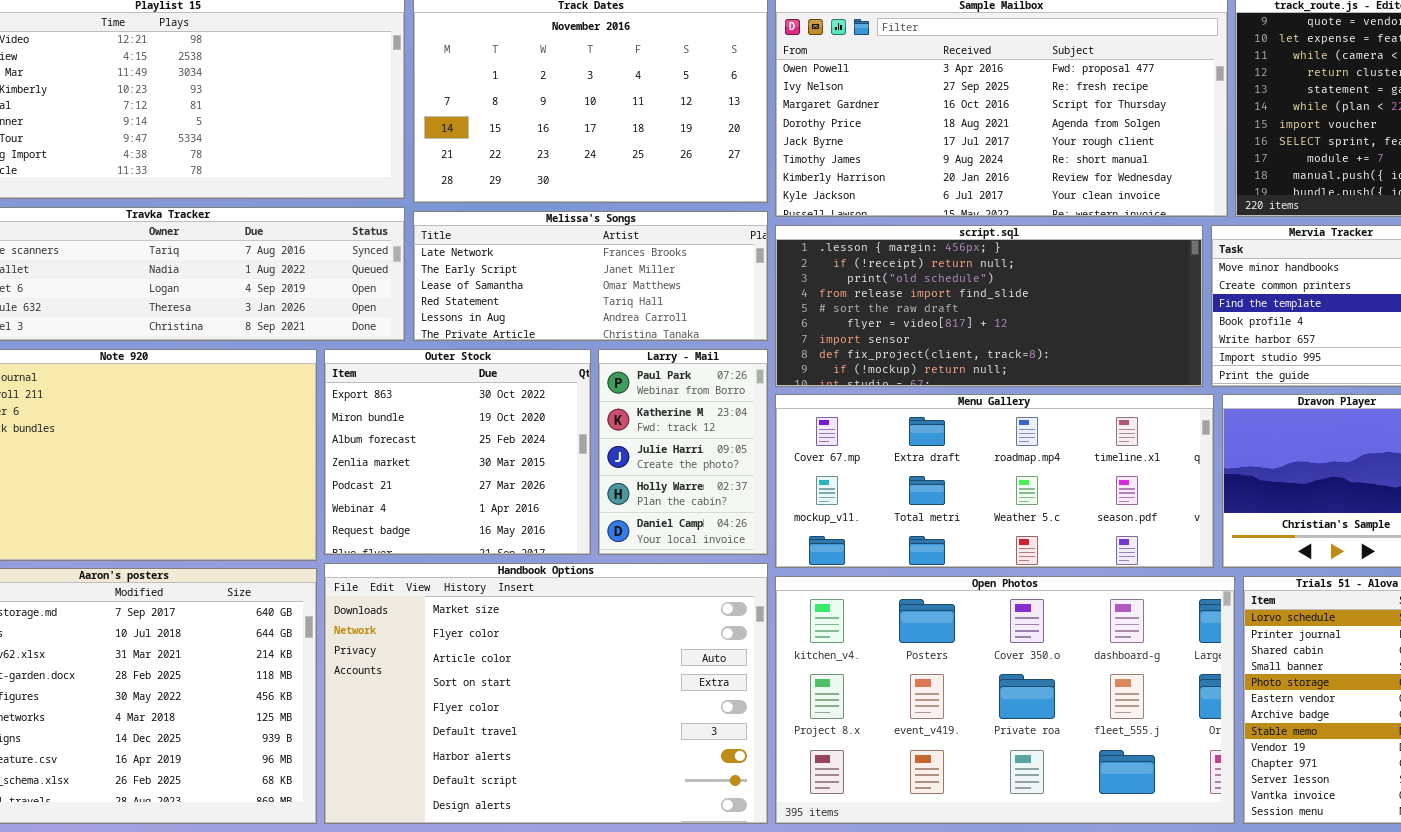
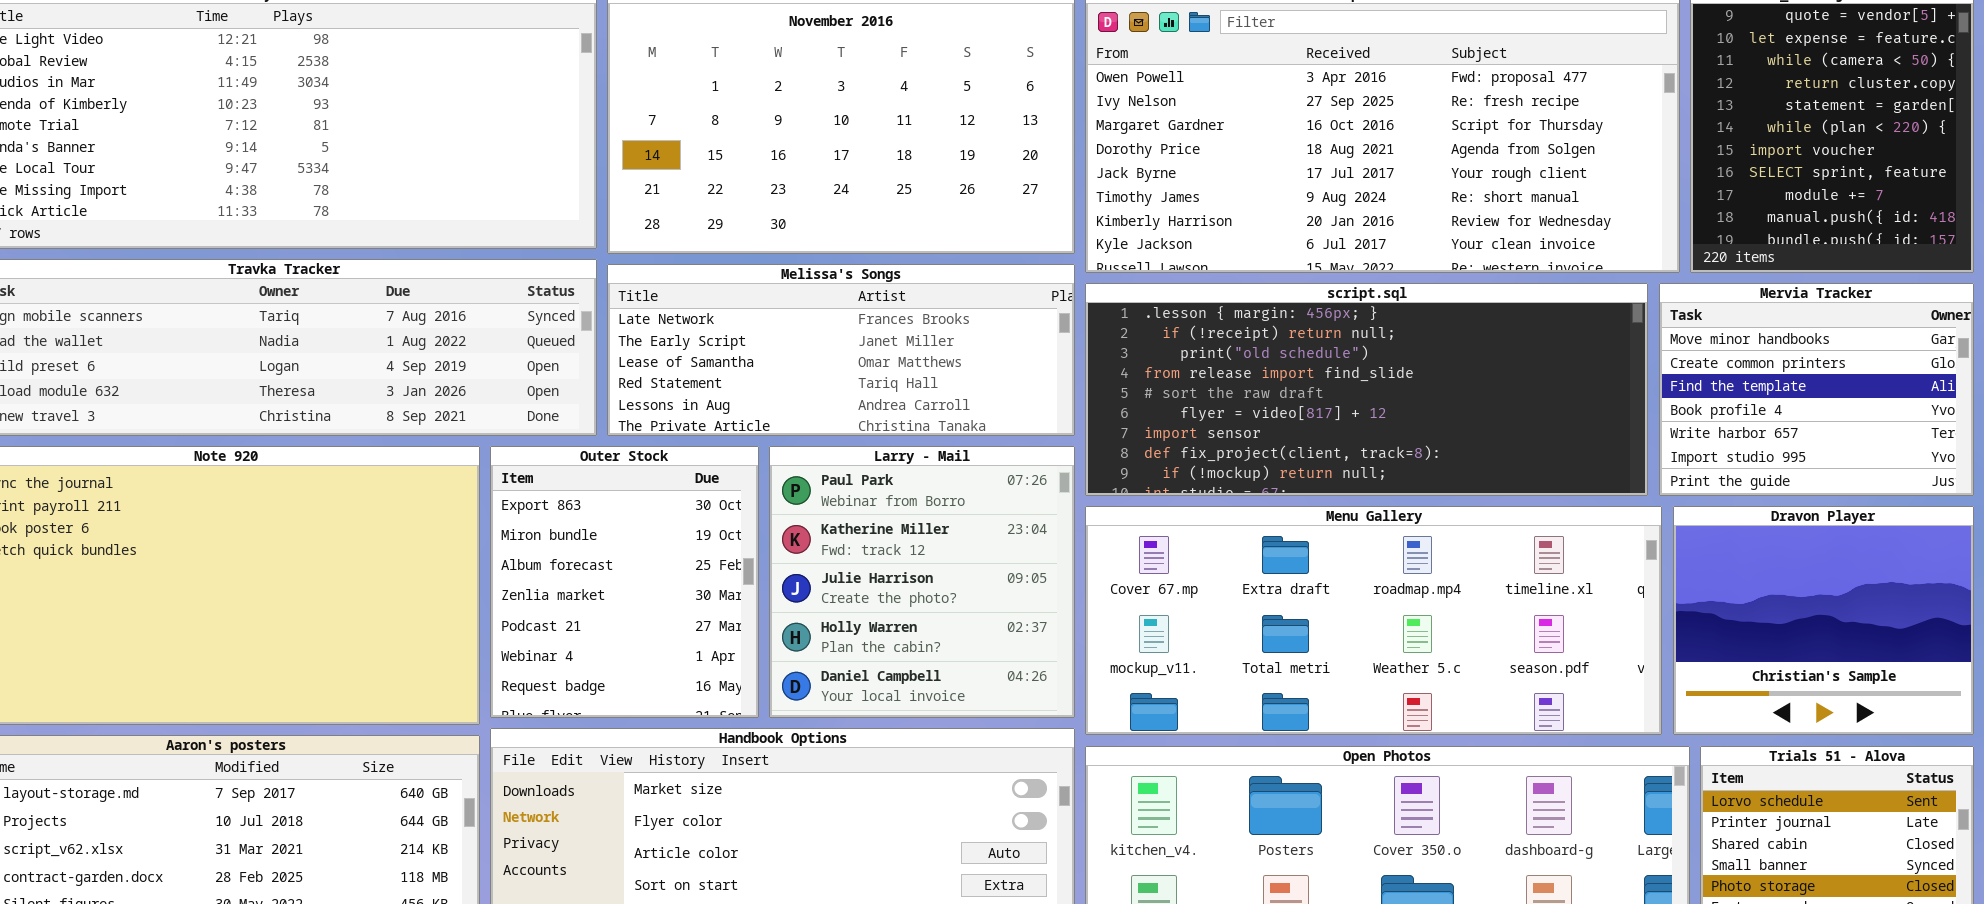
Outer Stock: [324,349,591,555] -> [490,446,759,718], resized
Larry - Mail: [598,349,768,555] -> [769,446,1075,718], resized

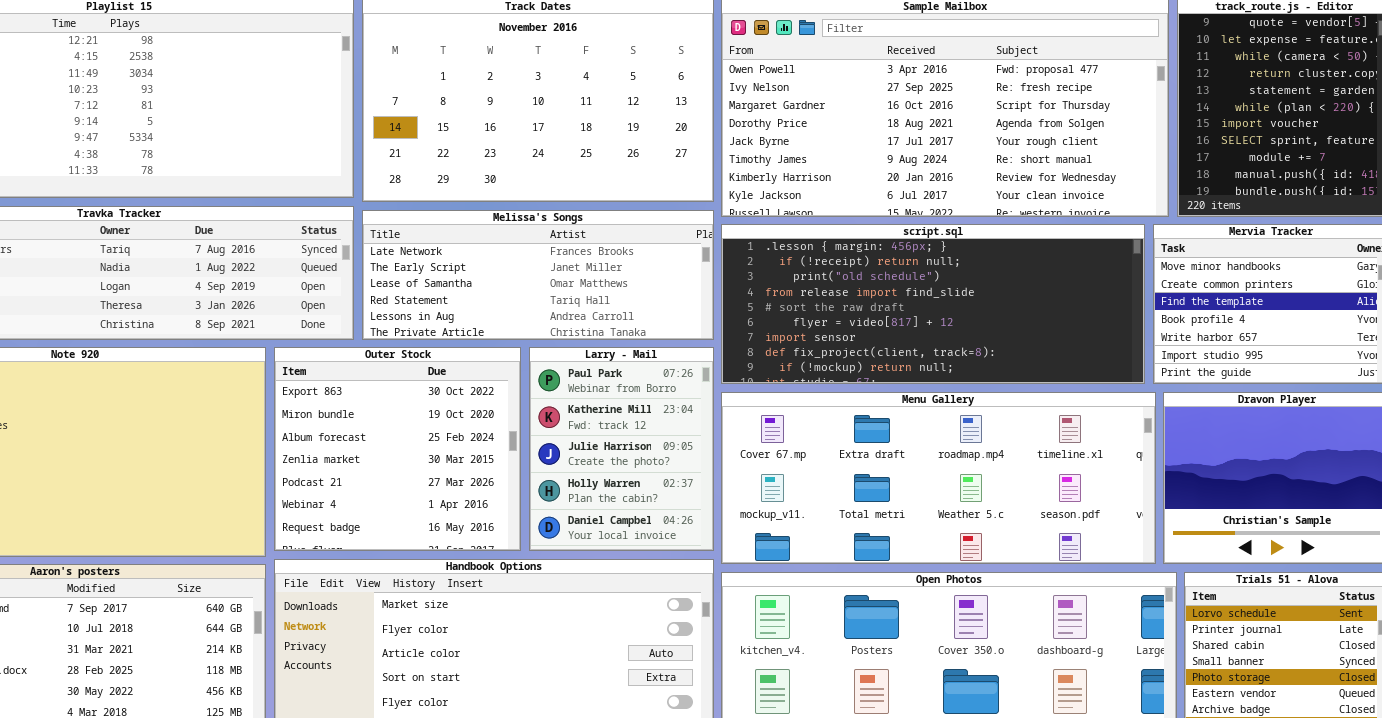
Outer Stock: [490,446,759,718] -> [274,347,521,551], resized
Larry - Mail: [769,446,1075,718] -> [529,347,714,551], resized

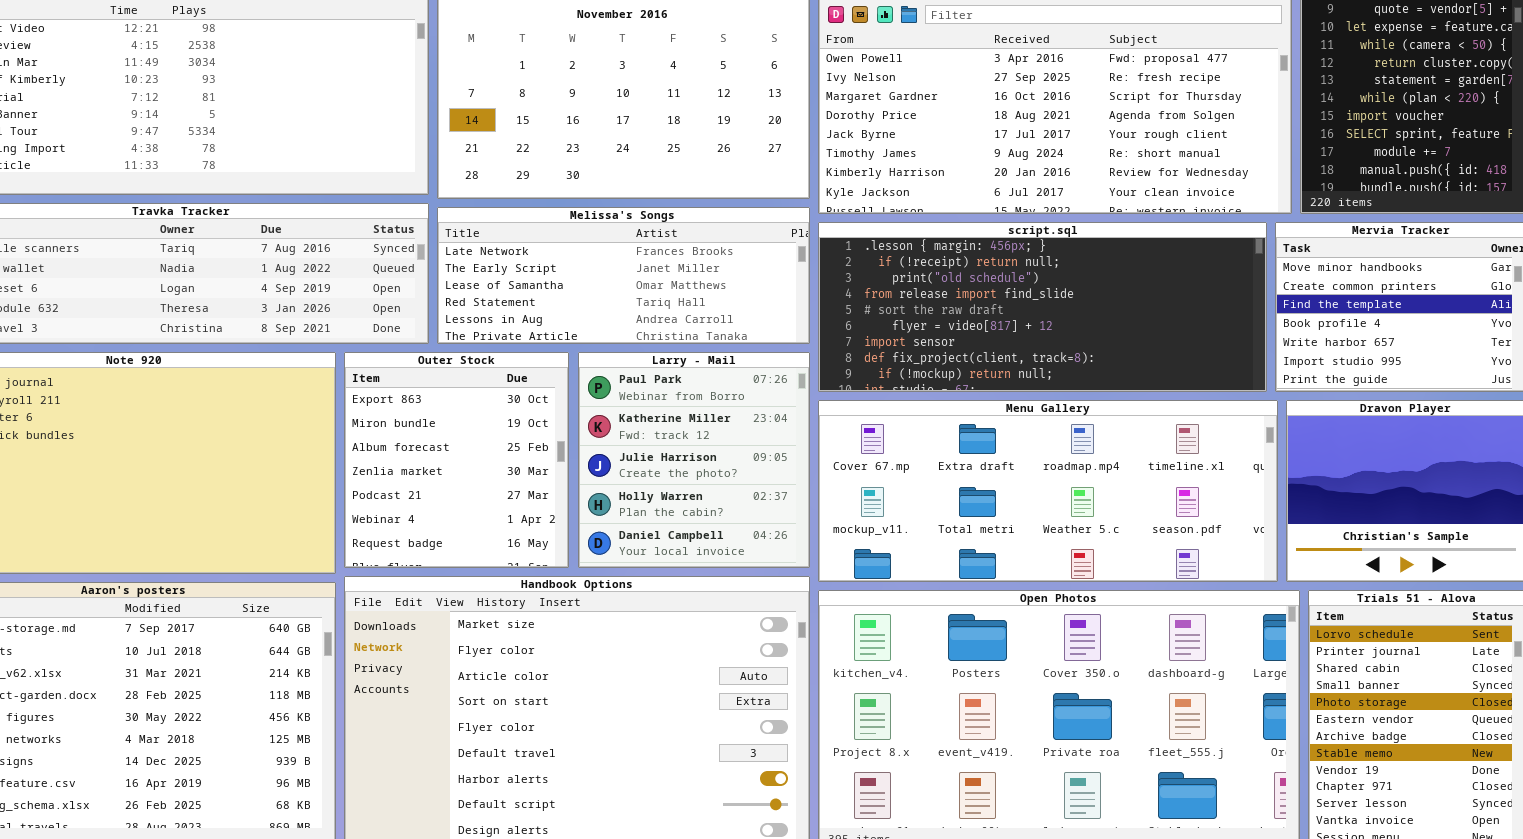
Outer Stock: [274,347,521,551] -> [344,352,569,568], resized
Larry - Mail: [529,347,714,551] -> [578,352,810,568], resized

